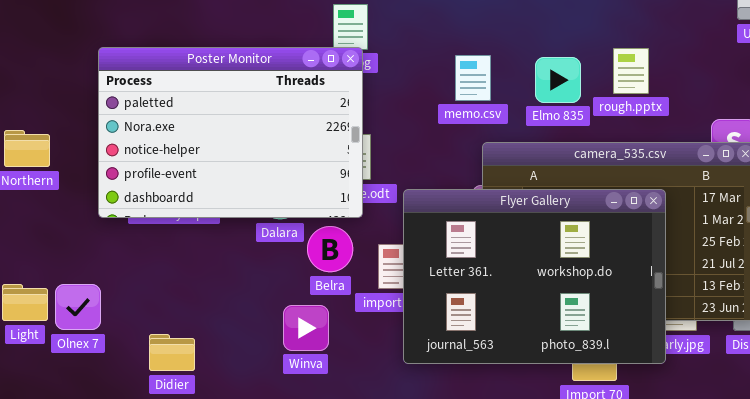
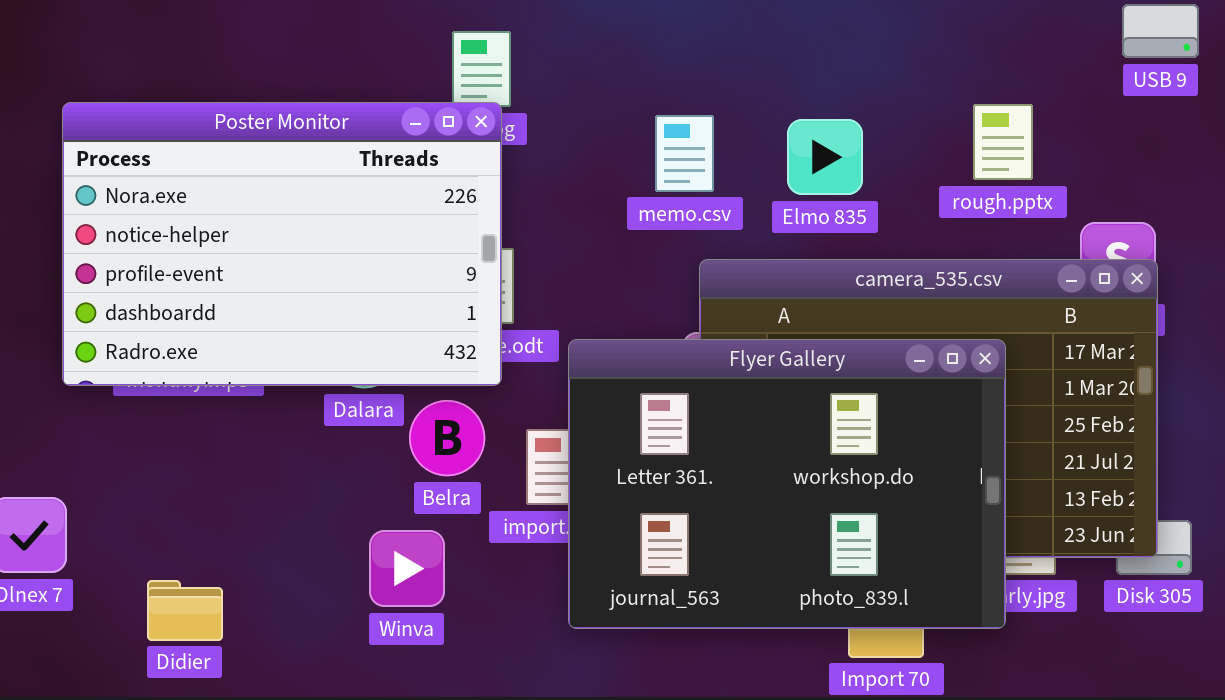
Poster Monitor: [98,47,363,218] -> [62,102,502,386], scrolled down 1 row
rough.pptx: [613,48,649,94] -> [973,104,1033,180], moved

